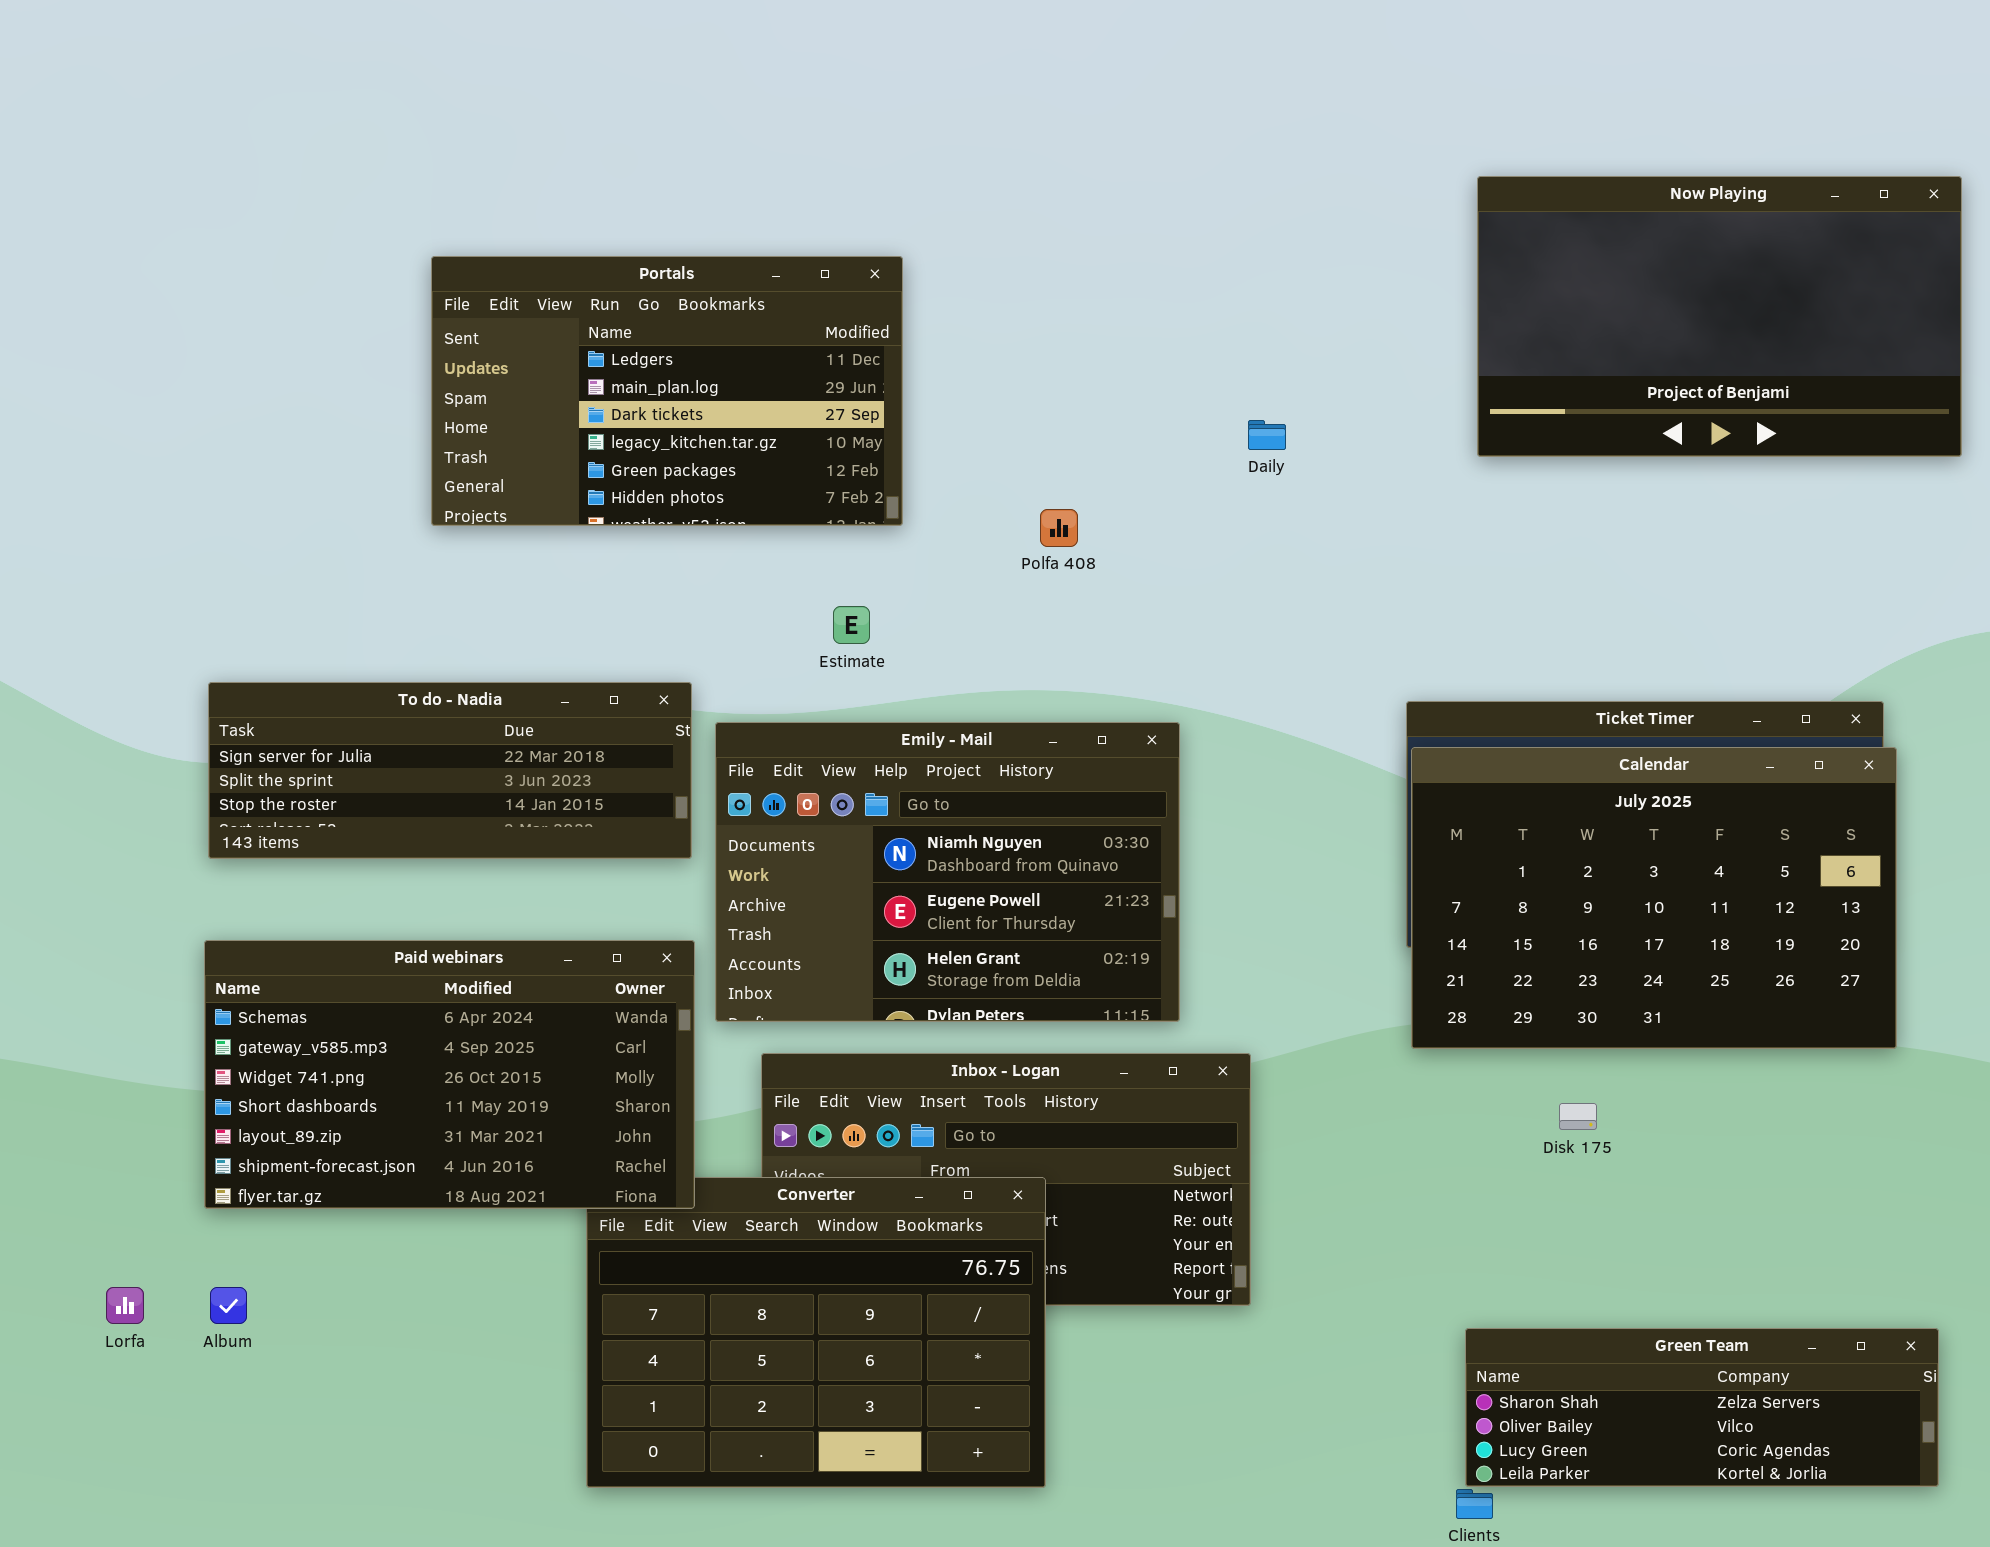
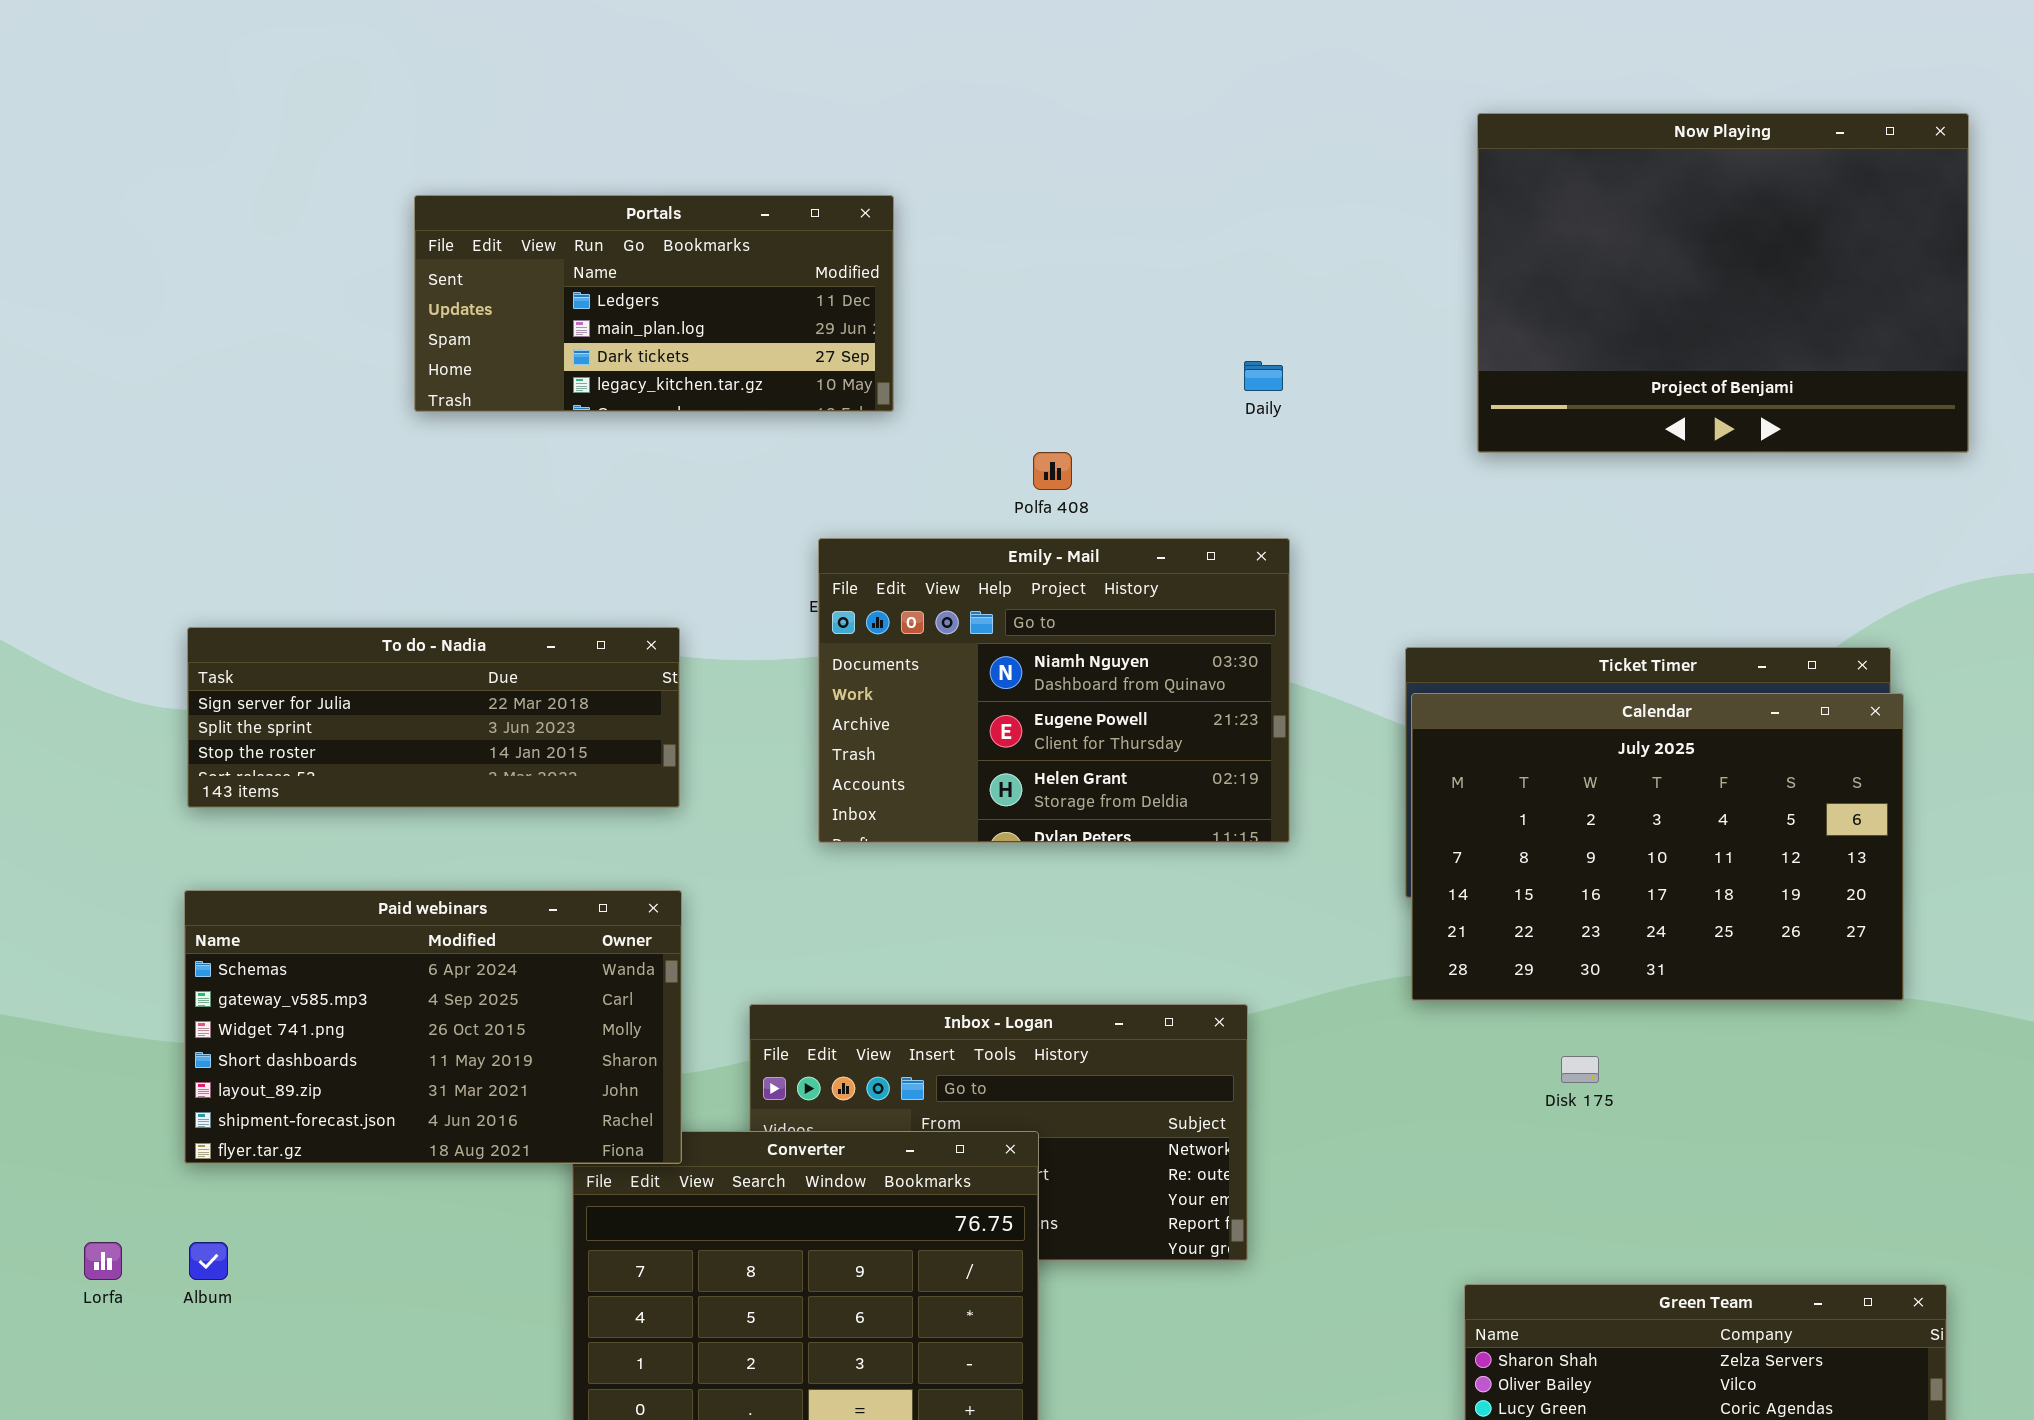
Now Playing: [1477,176,1962,457] -> [1477,113,1969,453], resized
Portals: [431,256,903,526] -> [414,195,894,412], resized
Emily - Mail: [715,722,1180,1022] -> [818,538,1290,843], moved

